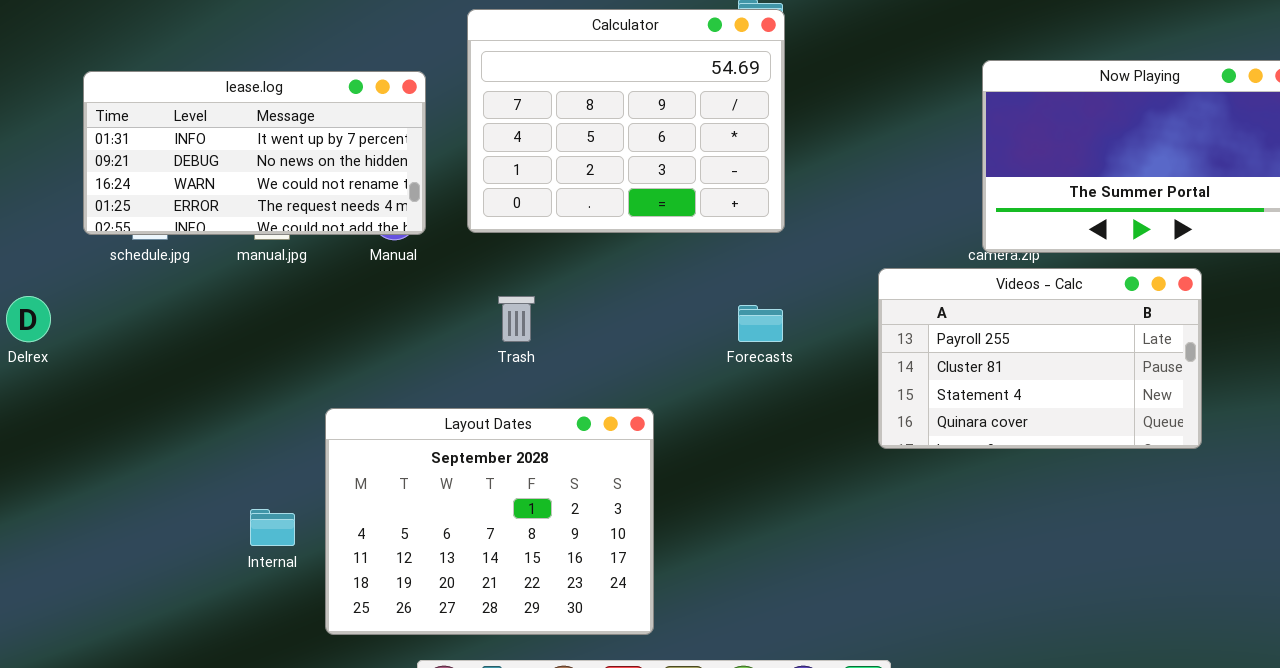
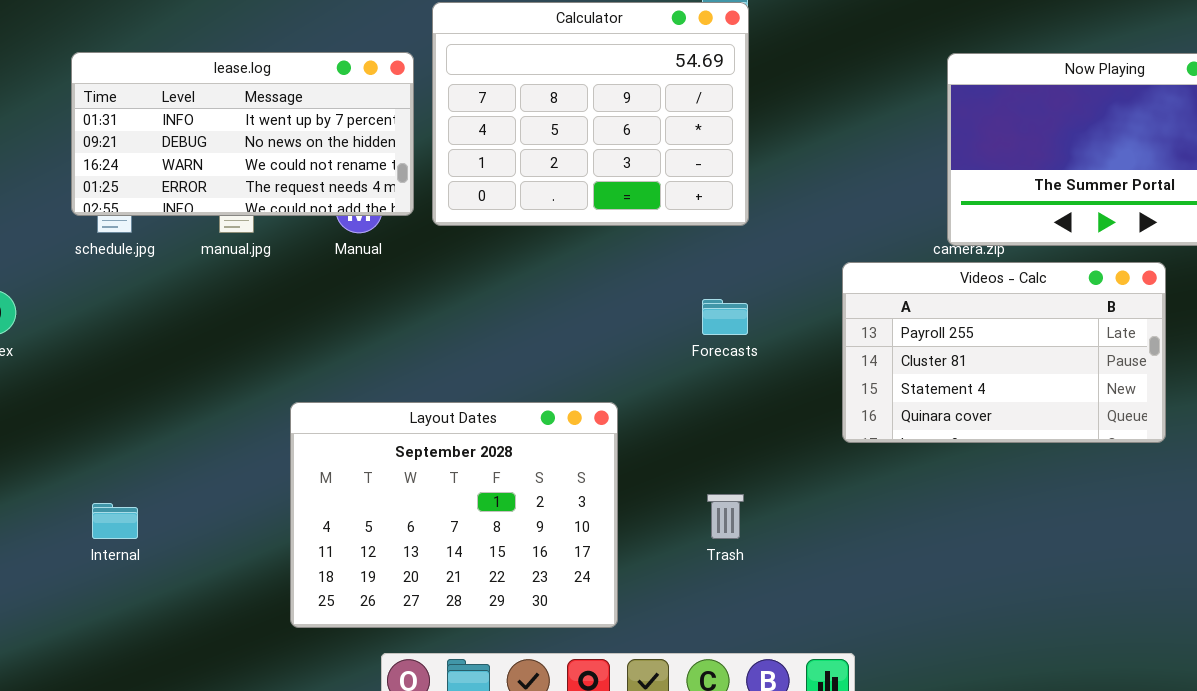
lease.log: [83,71,426,235] -> [71,52,414,216], moved
Trash: [498,296,535,342] -> [707,494,744,539], moved
Internal: [250,509,295,546] -> [92,503,138,539], moved

